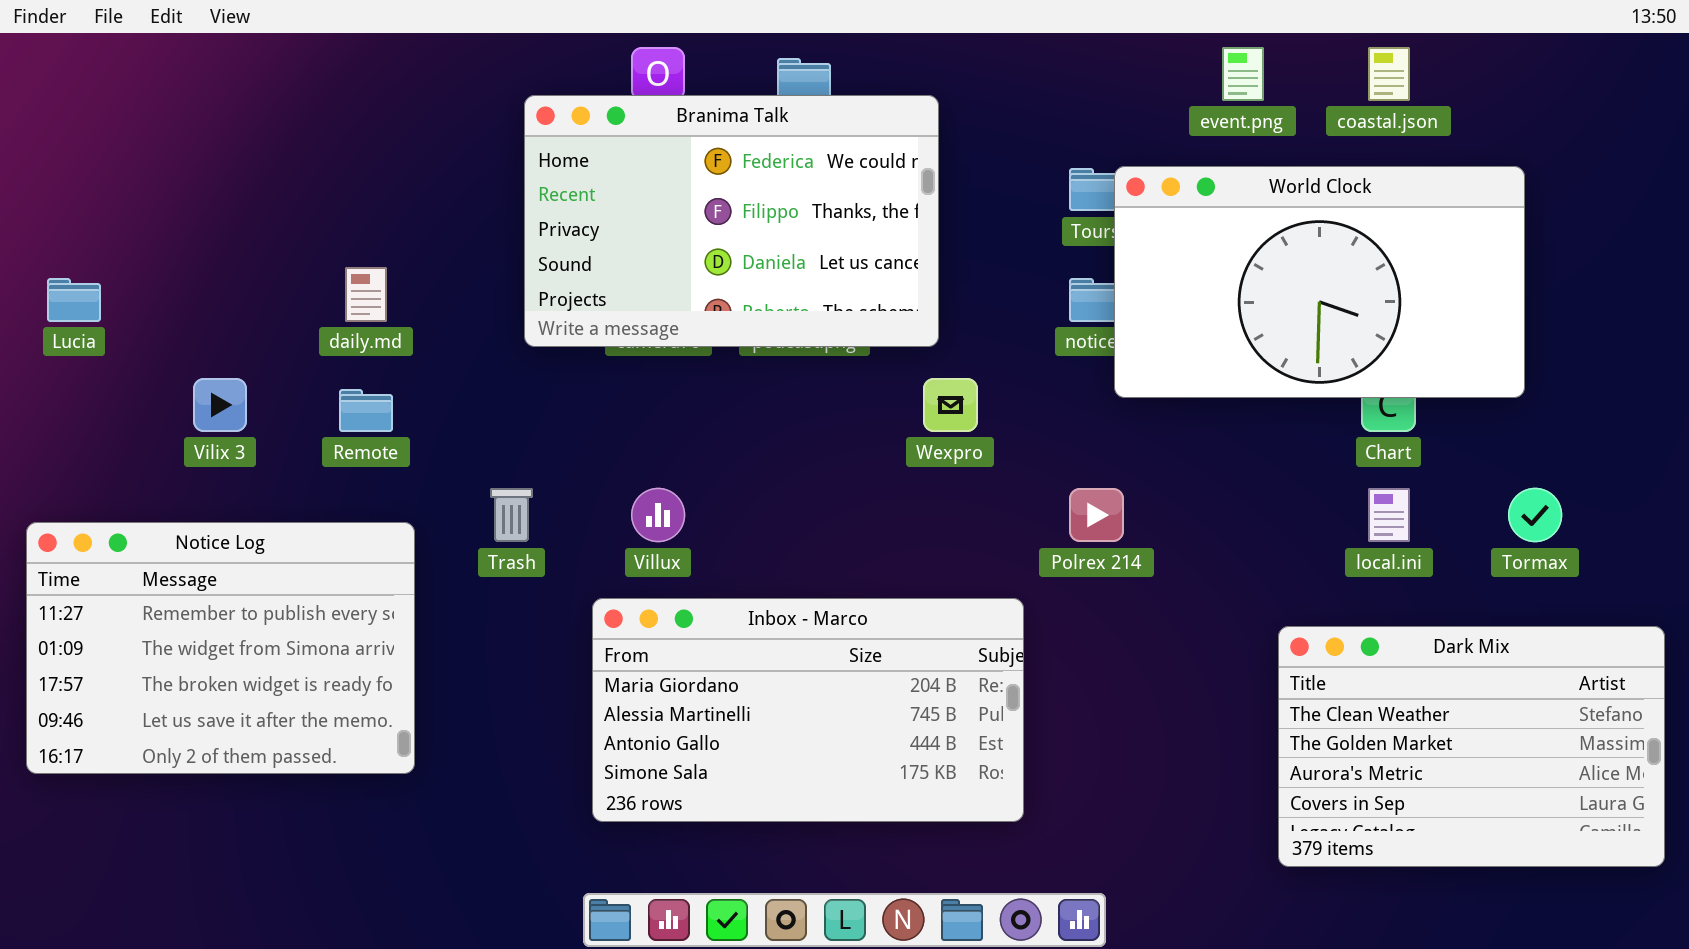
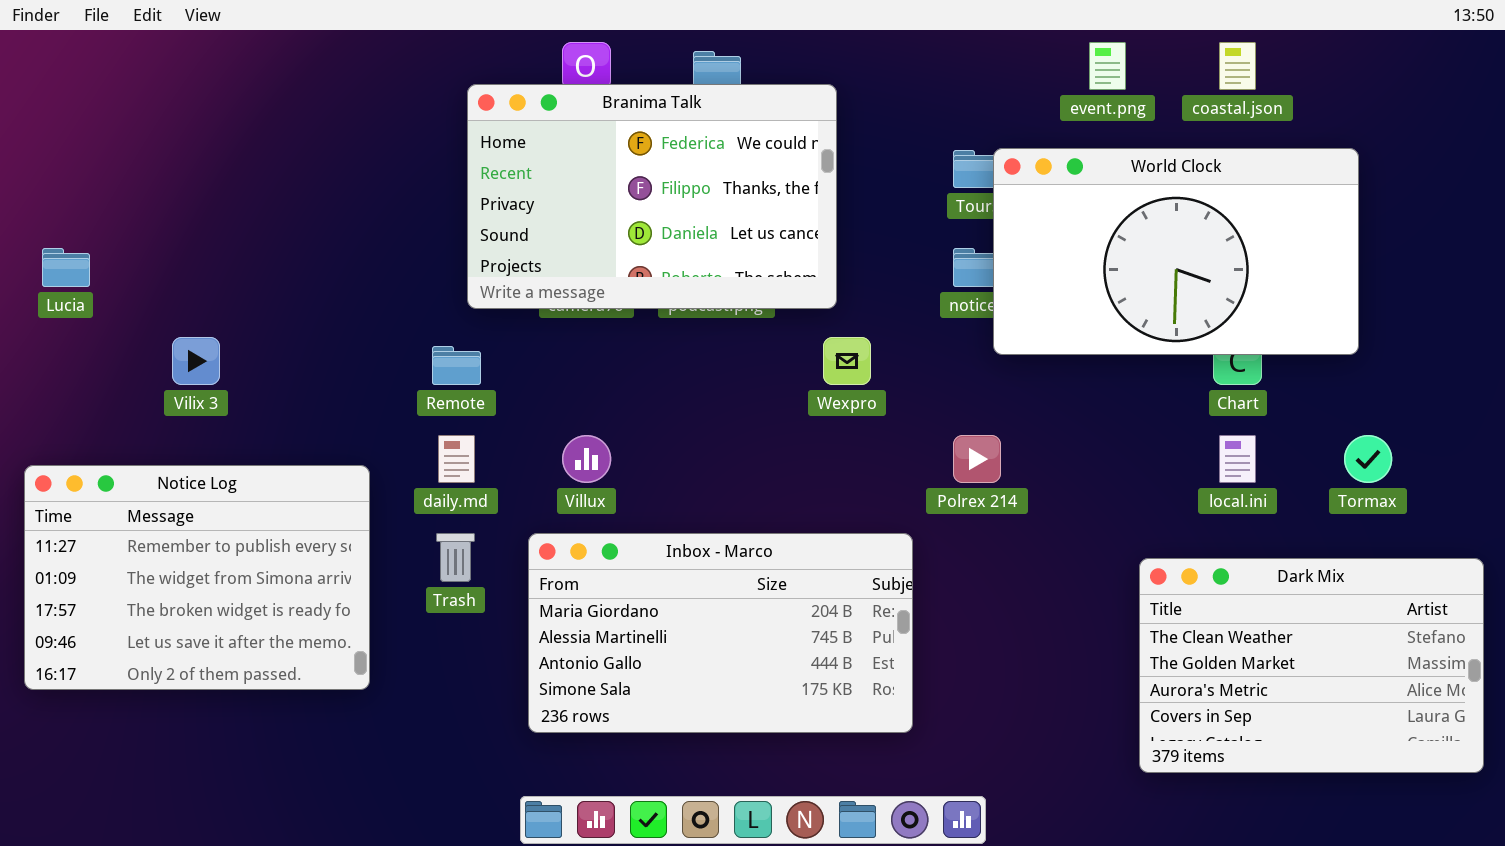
daily.md: [345,267,387,322] -> [438,435,475,483], moved
Remote: [339,389,393,432] -> [432,346,481,385], moved
Trash: [490,488,533,542] -> [436,533,475,582], moved

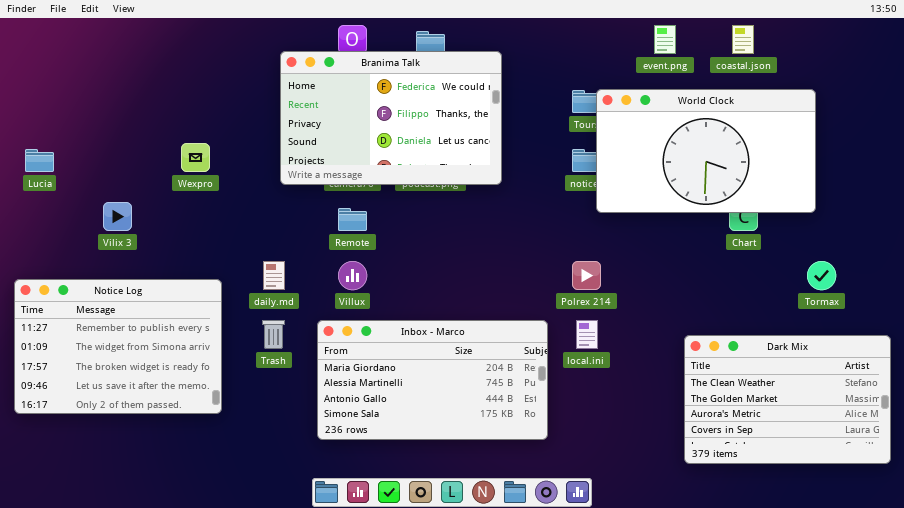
Wexpro: [823,337,871,385] -> [181,143,210,172], moved
Remote: [432,346,481,385] -> [338,208,367,231], moved
local.ini: [1219,435,1256,483] -> [576,320,598,349], moved

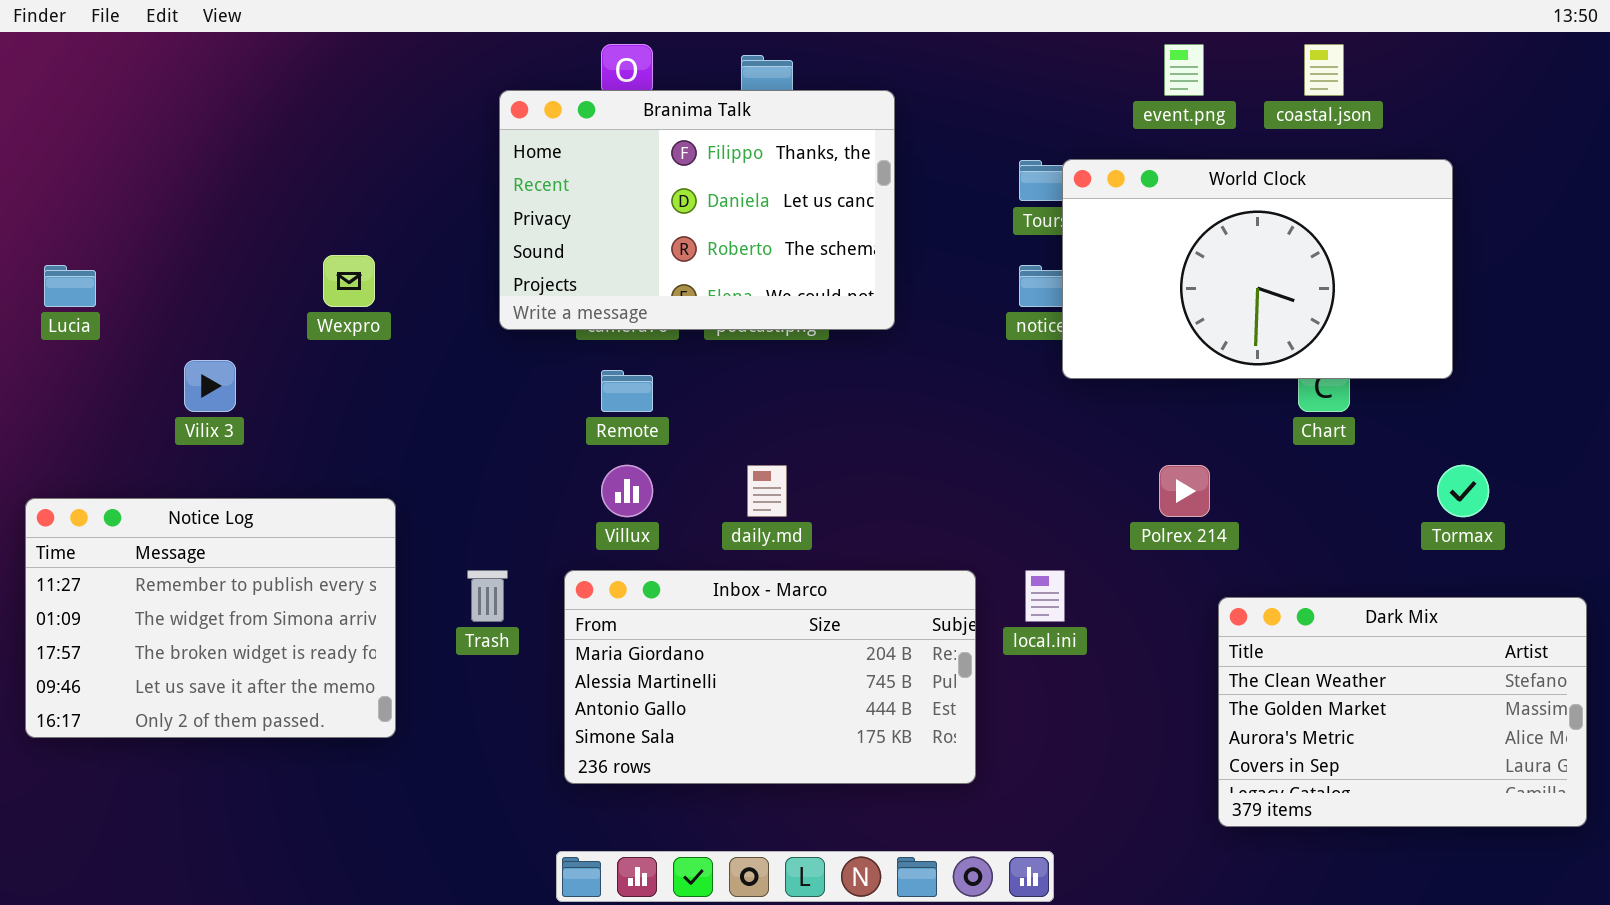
Branima Talk: [280,51,502,185] -> [499,90,895,330], scrolled down 1 row
daily.md: [263,261,285,290] -> [747,465,787,517], moved
Polrex 214: [572,261,601,290] -> [1159,465,1210,517], moved

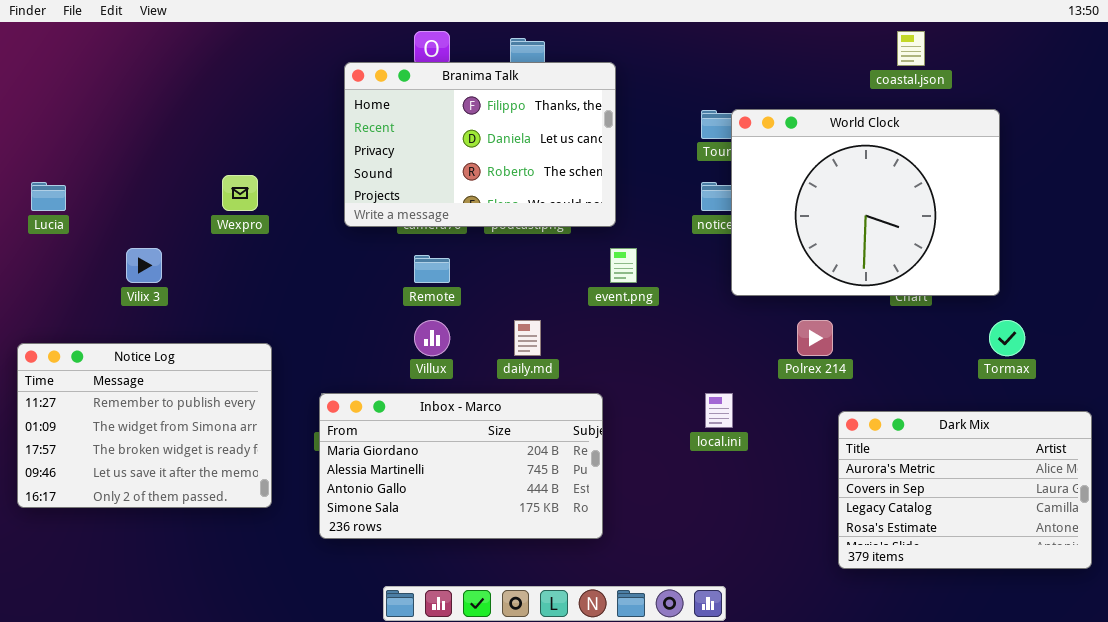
event.png: [1164,44,1204,96] -> [610,248,637,283], moved
World Clock: [1062,159,1453,379] -> [731,109,1000,296], resized
Inbox - Marco: [564,570,976,784] -> [319,393,603,539], moved
Dark Mix: [1218,597,1587,827] -> [838,411,1092,569], scrolled down 2 rows

